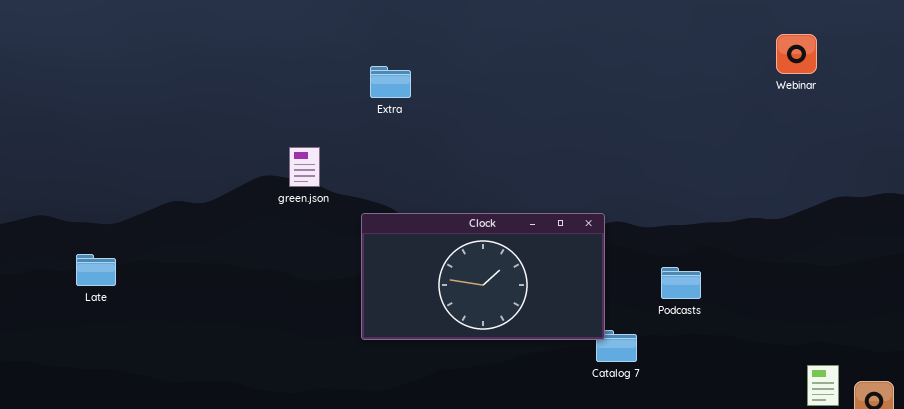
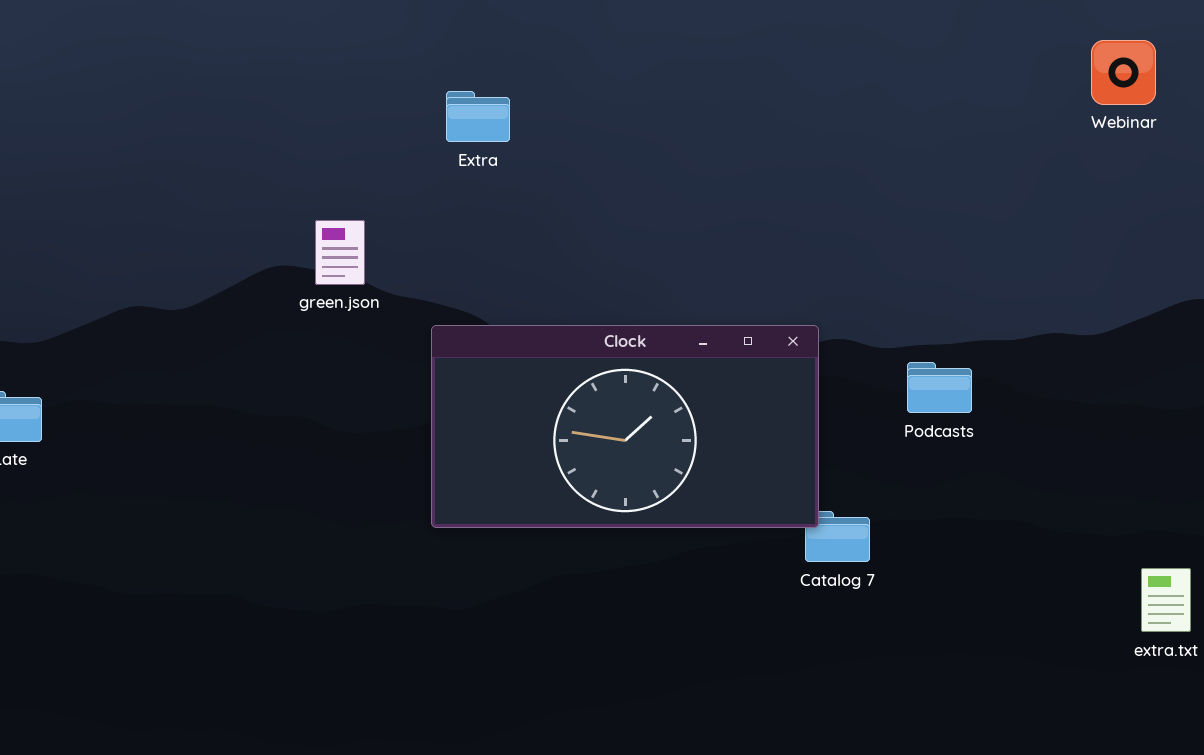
Podcasts: [661,267,701,299] -> [907,362,972,413], moved

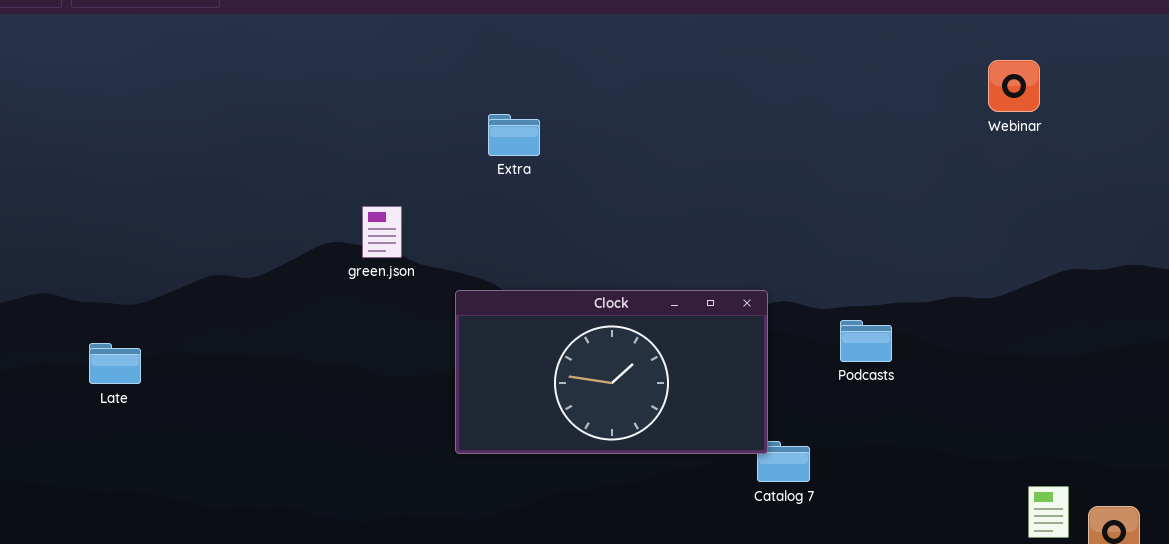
Extra: [446,91,510,142] -> [488,114,540,156], moved

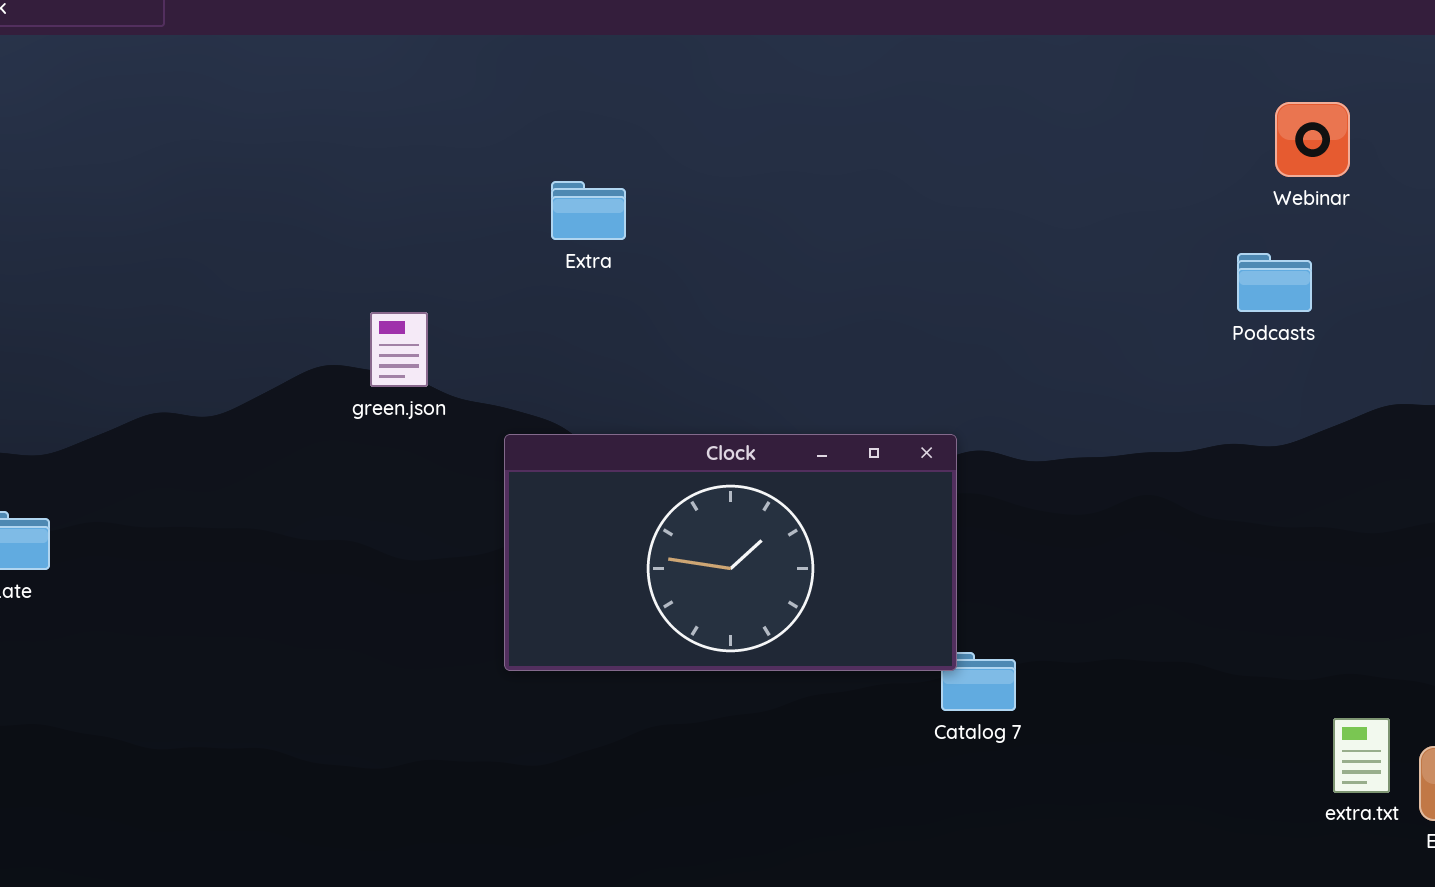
Podcasts: [840,320,892,362] -> [1237,253,1312,312], moved

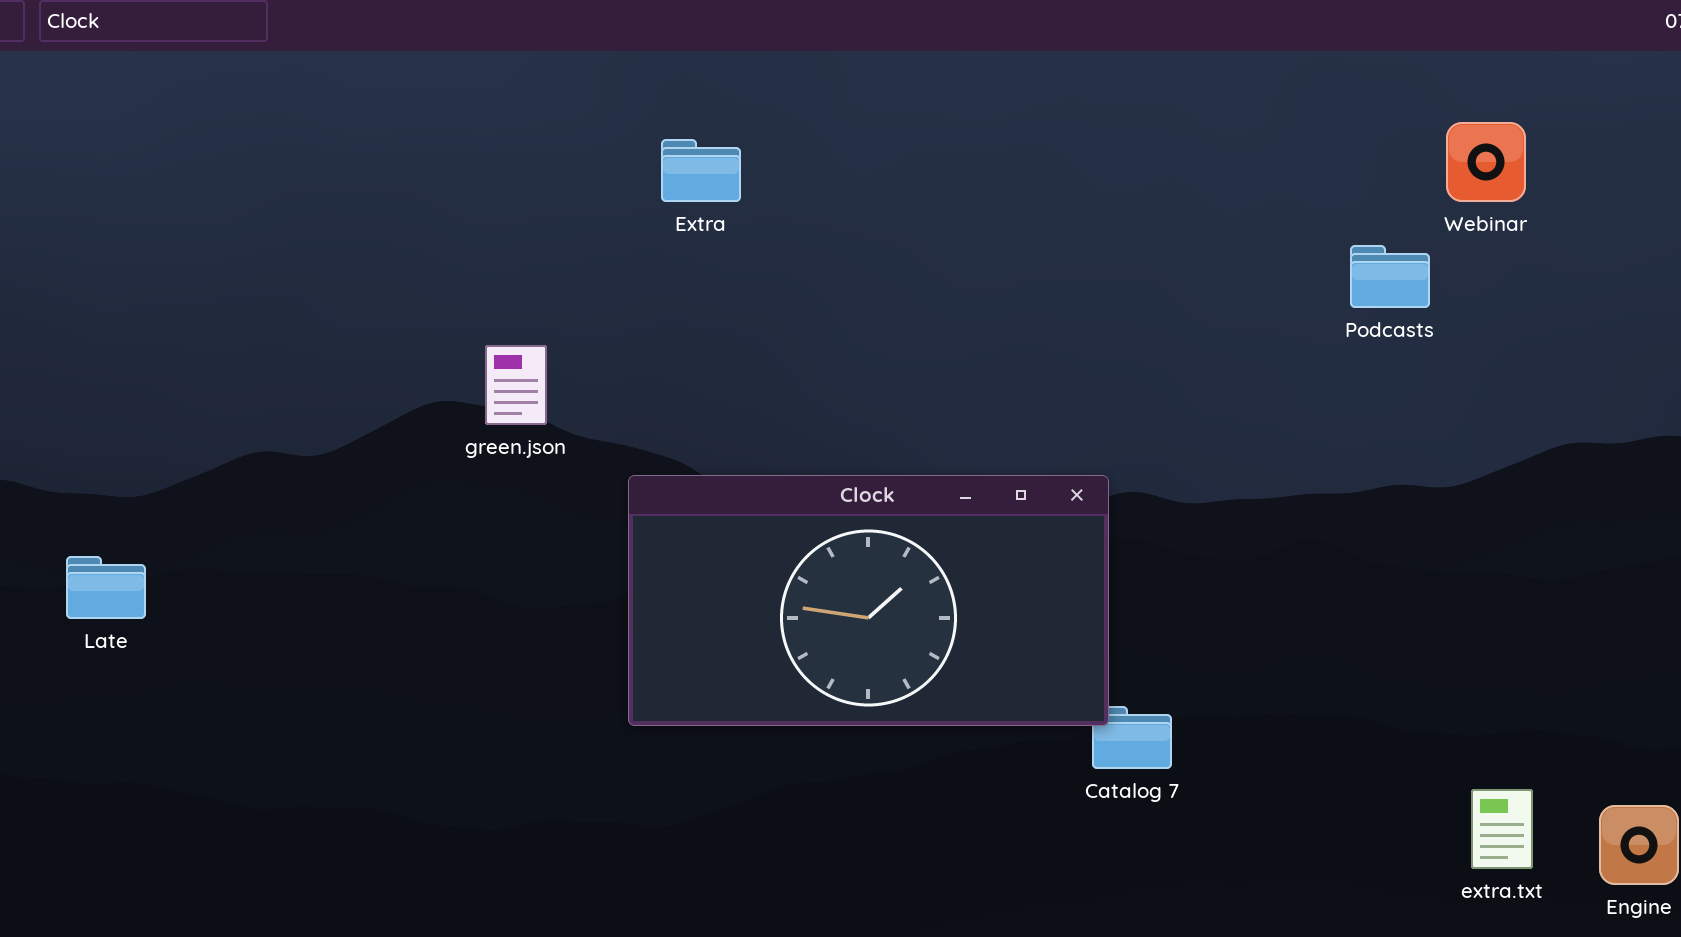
Extra: [551,181,626,240] -> [661,139,741,202], moved
Podcasts: [1237,253,1312,312] -> [1350,245,1430,308], moved
extra.txt: [1333,718,1390,793] -> [1471,789,1533,869], moved

